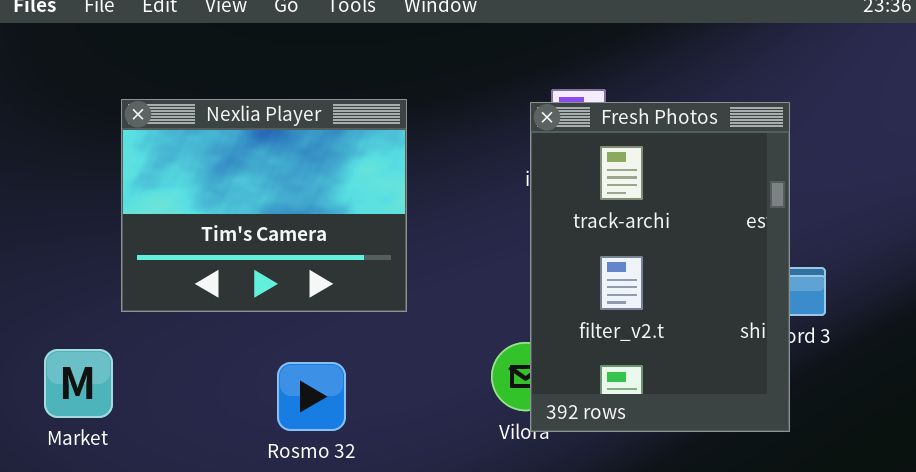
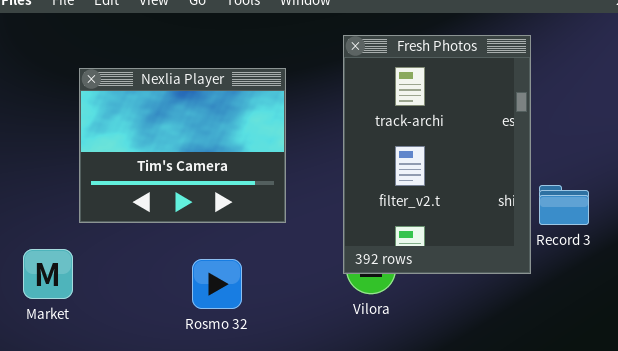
Fresh Photos: [530,102,790,432] -> [343,35,531,274], moved

